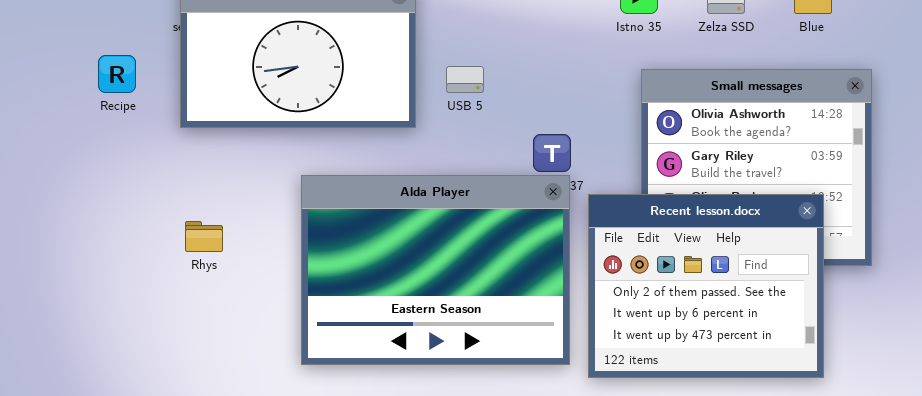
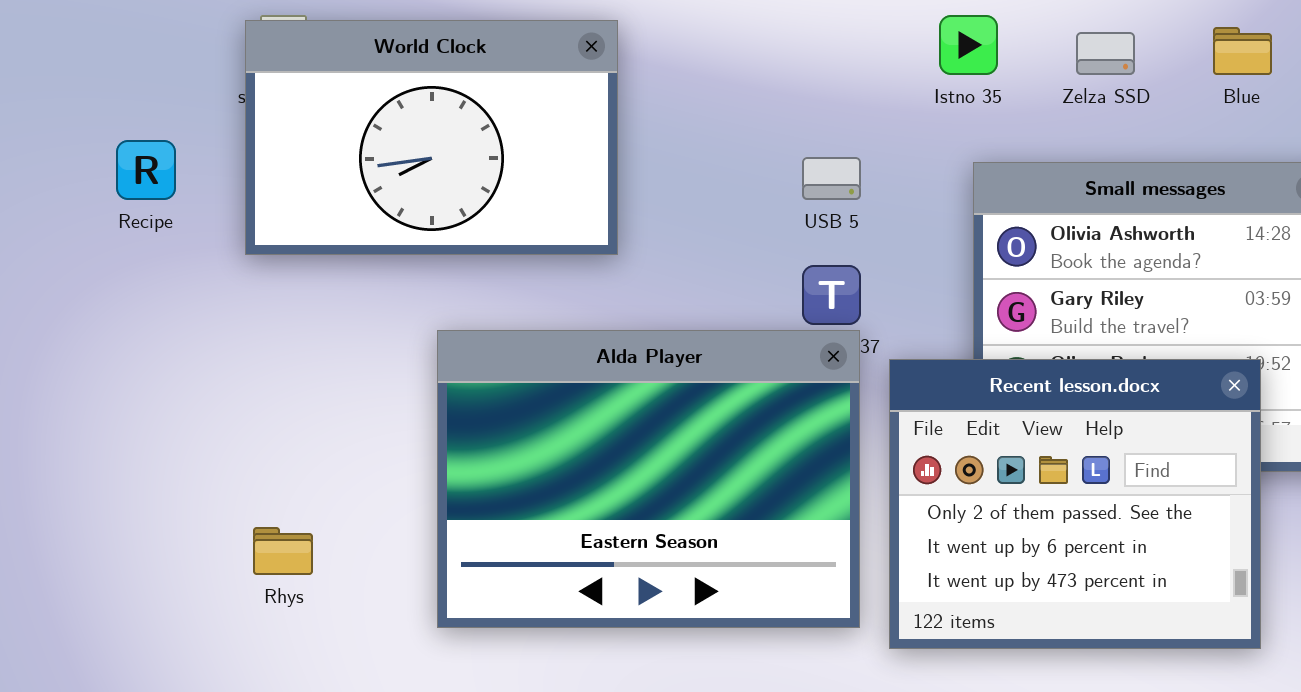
USB 5: [446,66,484,93] -> [802,157,861,200], moved
Rhys: [185,221,223,252] -> [253,527,313,575], moved

